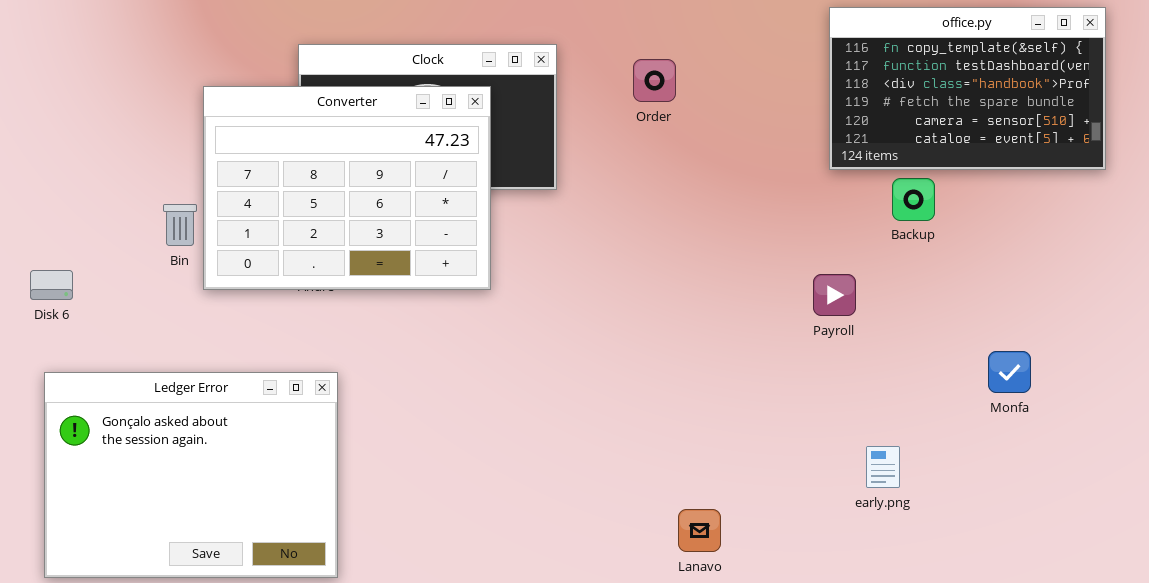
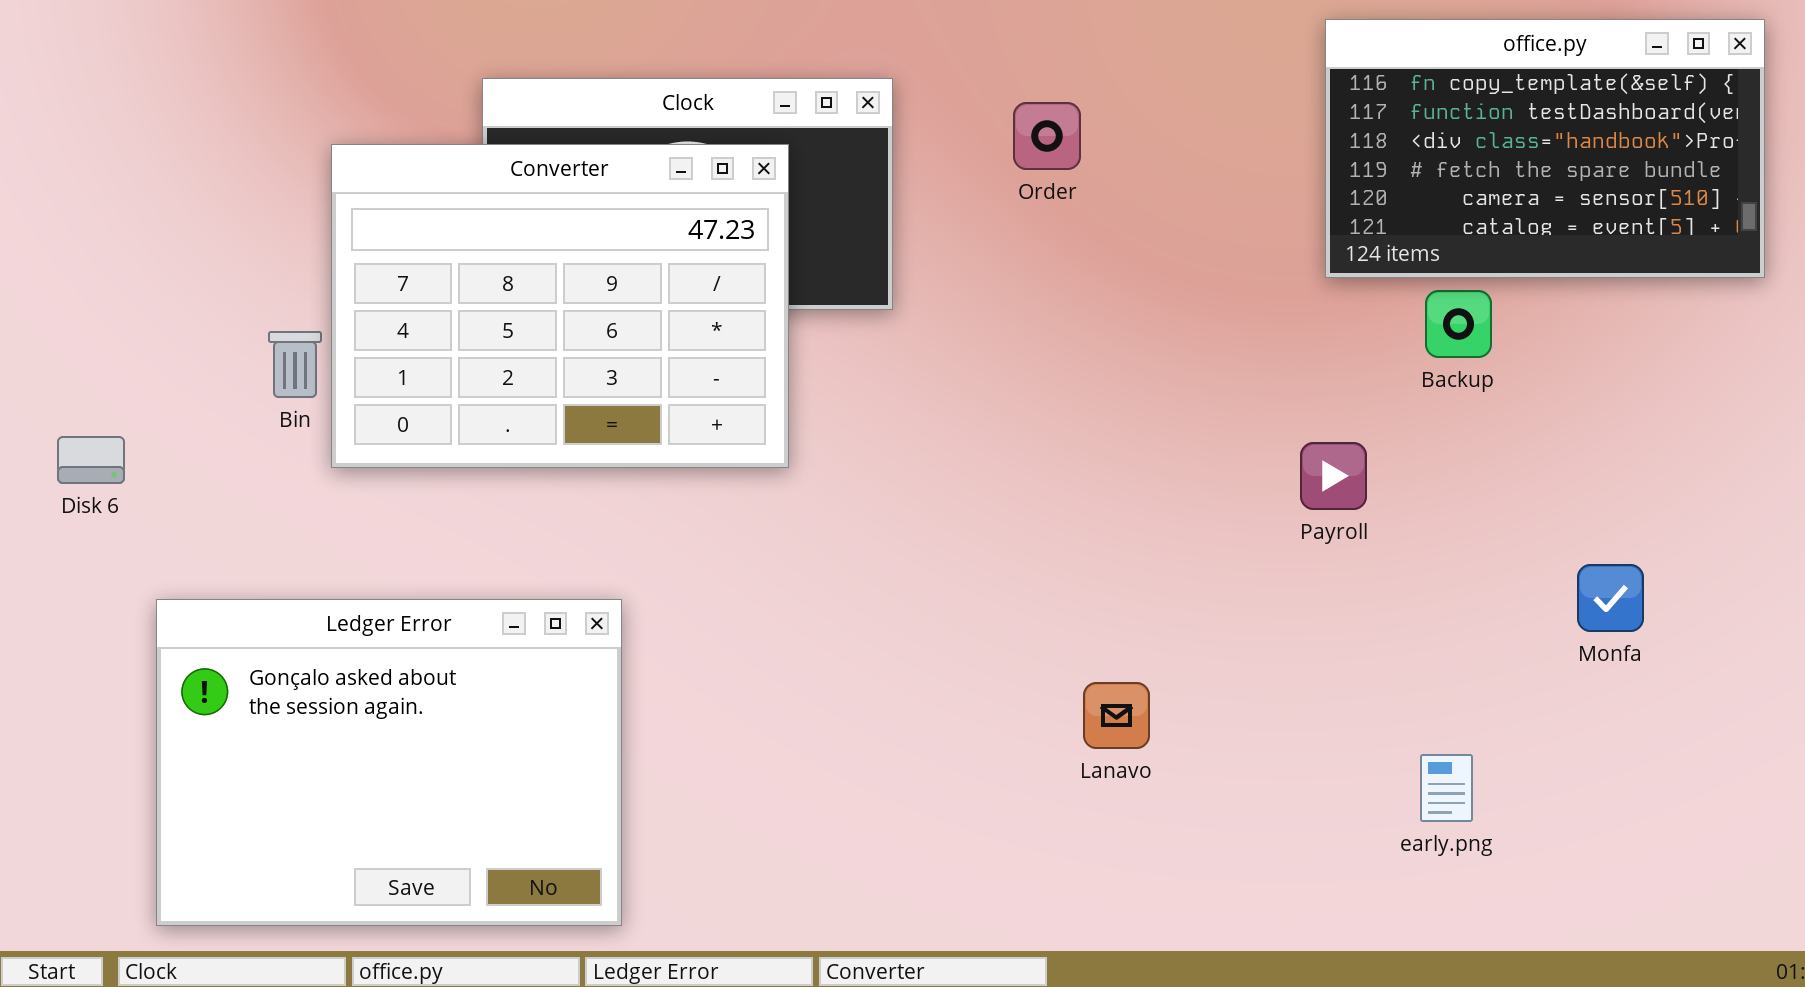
Ledger Error: [44,372,338,578] -> [156,599,622,926], moved
early.png: [866,446,900,488] -> [1420,754,1473,822], moved
Lanavo: [678,509,721,552] -> [1083,682,1150,749], moved

